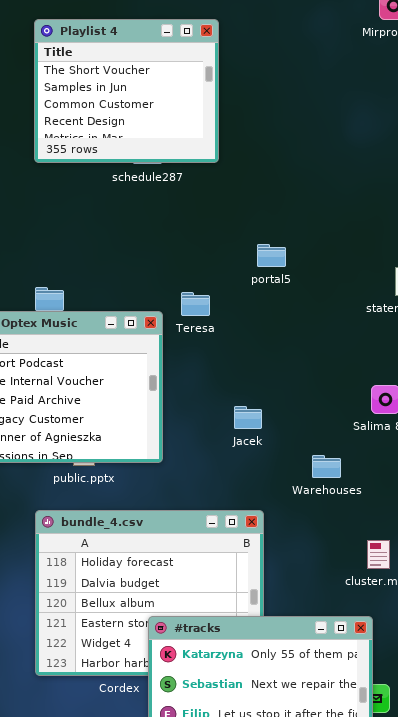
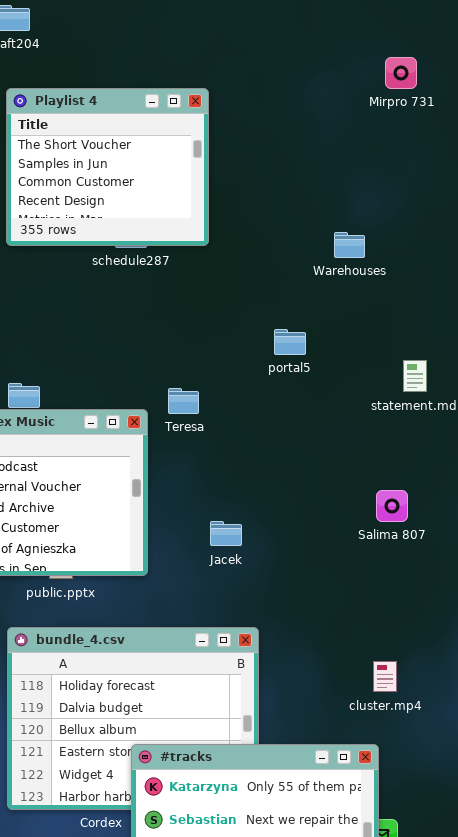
portal5: [257,244,286,267] -> [274,329,306,355], moved
Jacek: [234,406,262,429] -> [210,521,242,546], moved
Warehouses: [312,455,341,478] -> [334,232,365,258], moved

